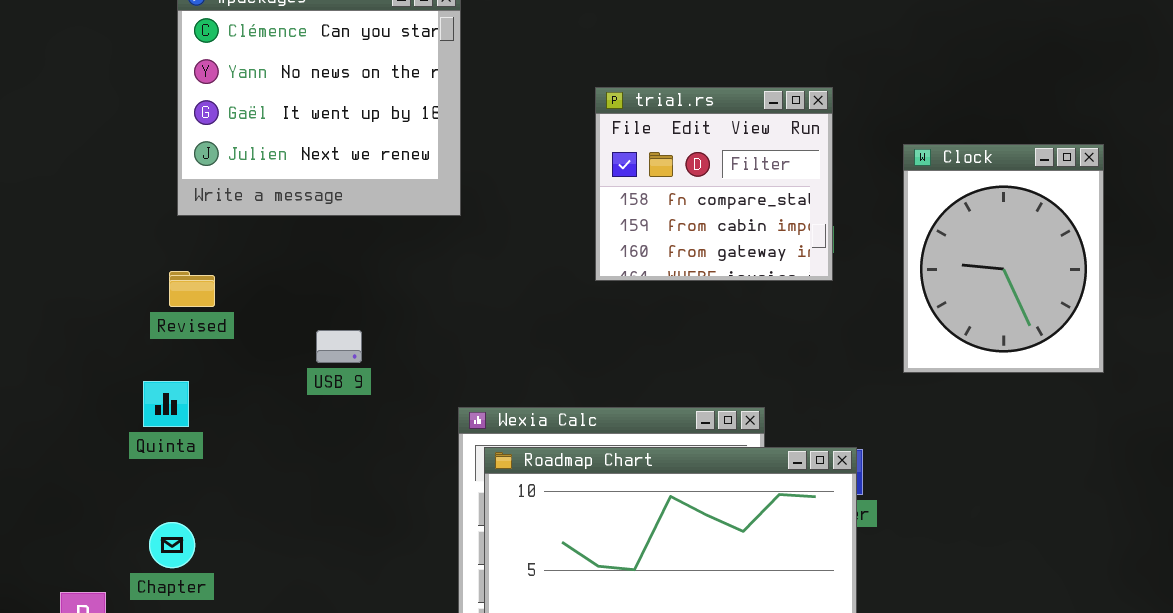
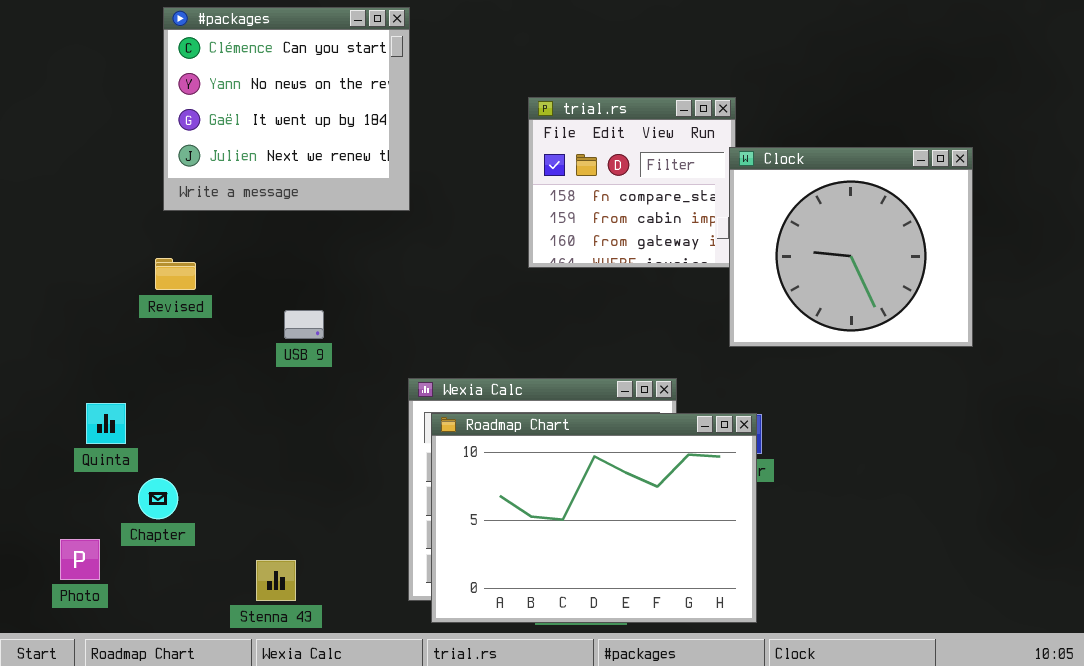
Clock: [903,144,1104,373] -> [729,147,973,347], resized
Quinta: [143,381,189,427] -> [86,403,126,444], moved

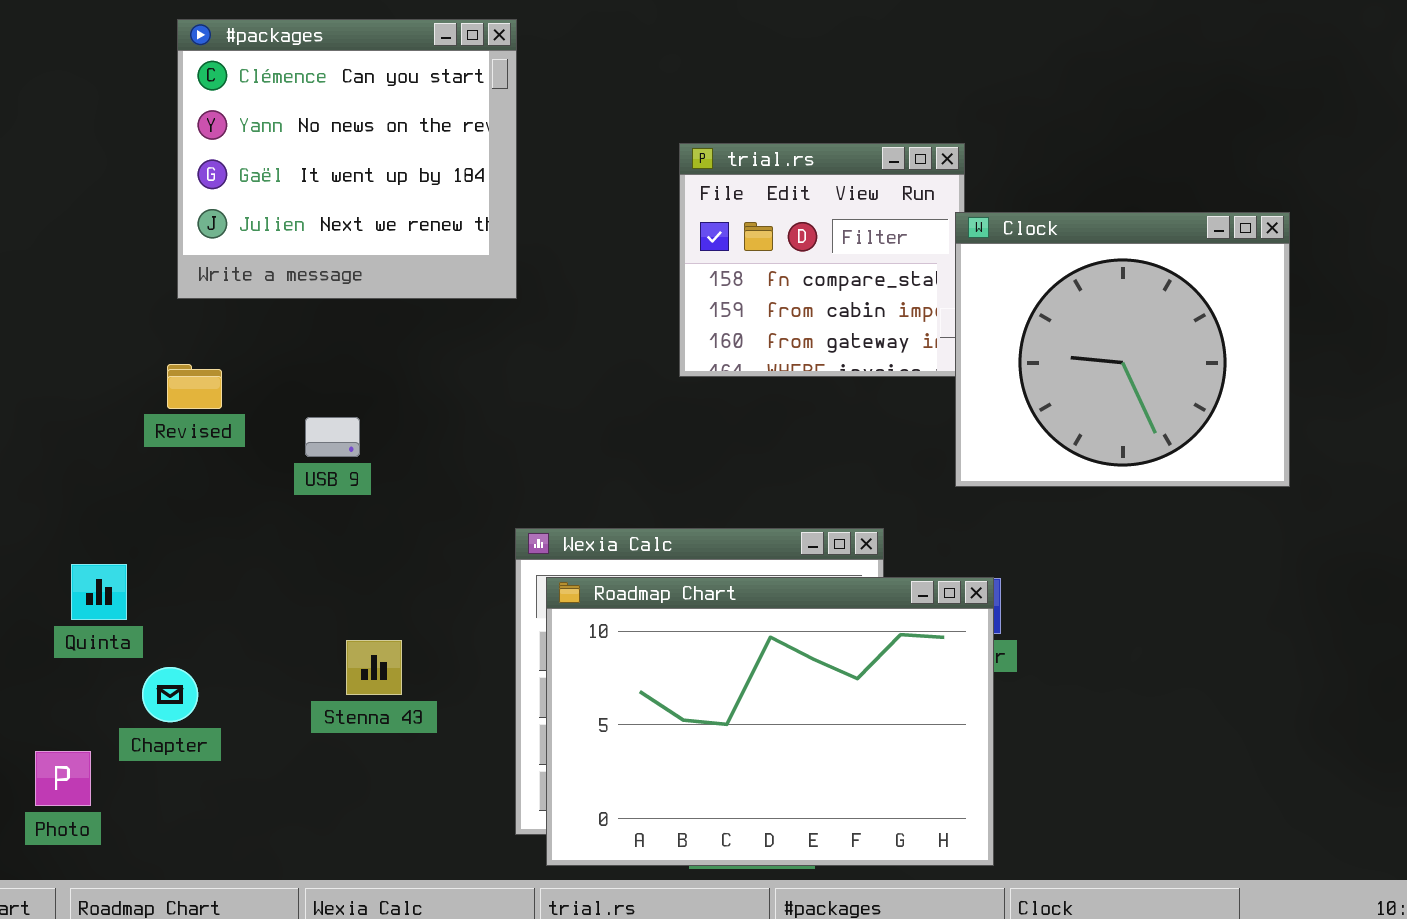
USB 9: [284,310,324,339] -> [305,417,360,457], moved
Stenna 43: [256,560,296,601] -> [346,640,402,695], moved

